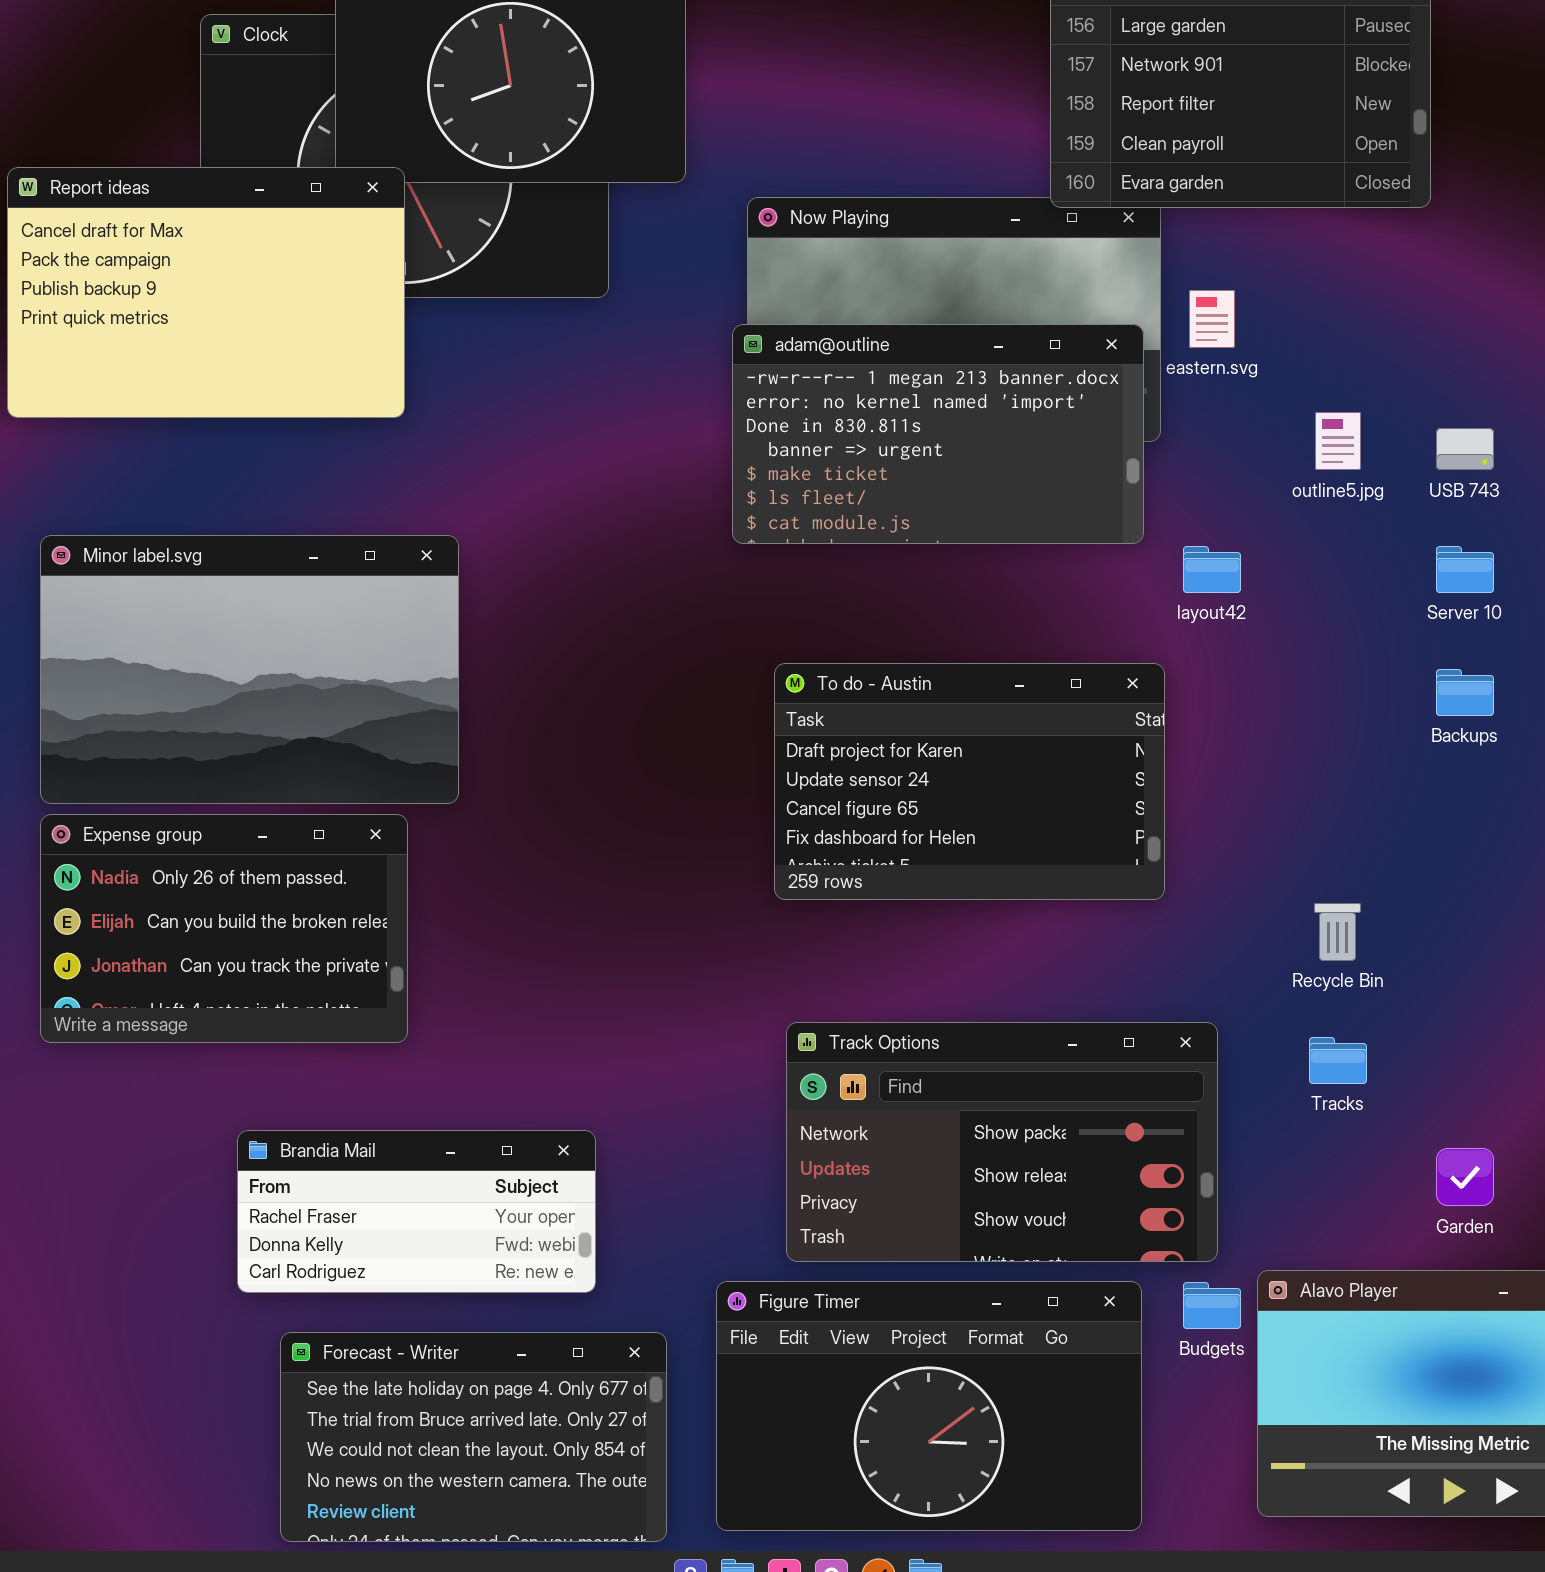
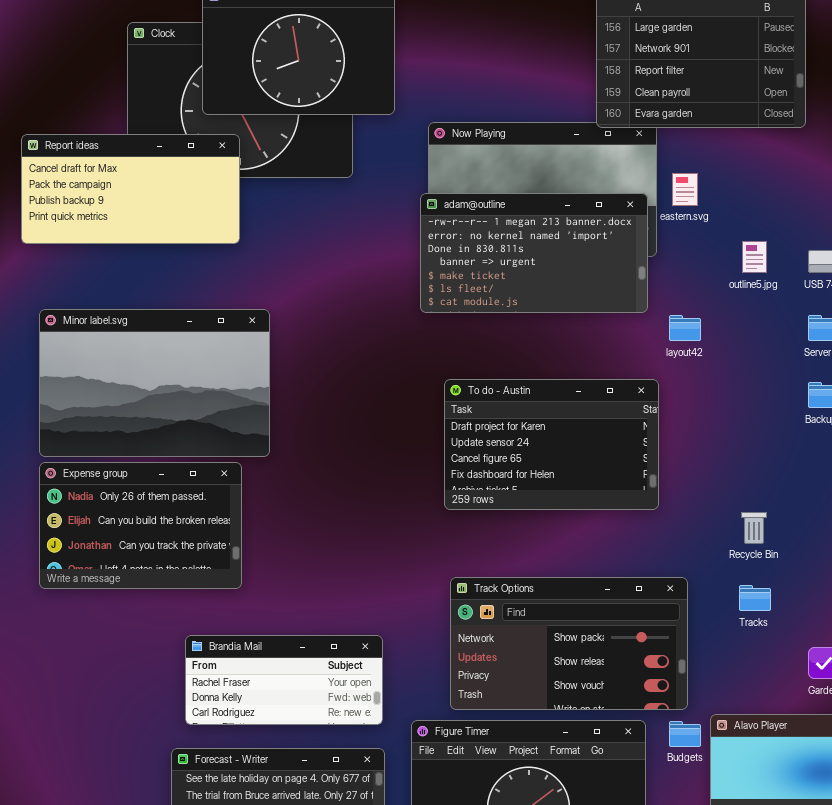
Report ideas: [7,167,405,418] -> [21,134,240,244], resized
Brandia Mail: [237,1130,596,1293] -> [185,635,383,725], moved

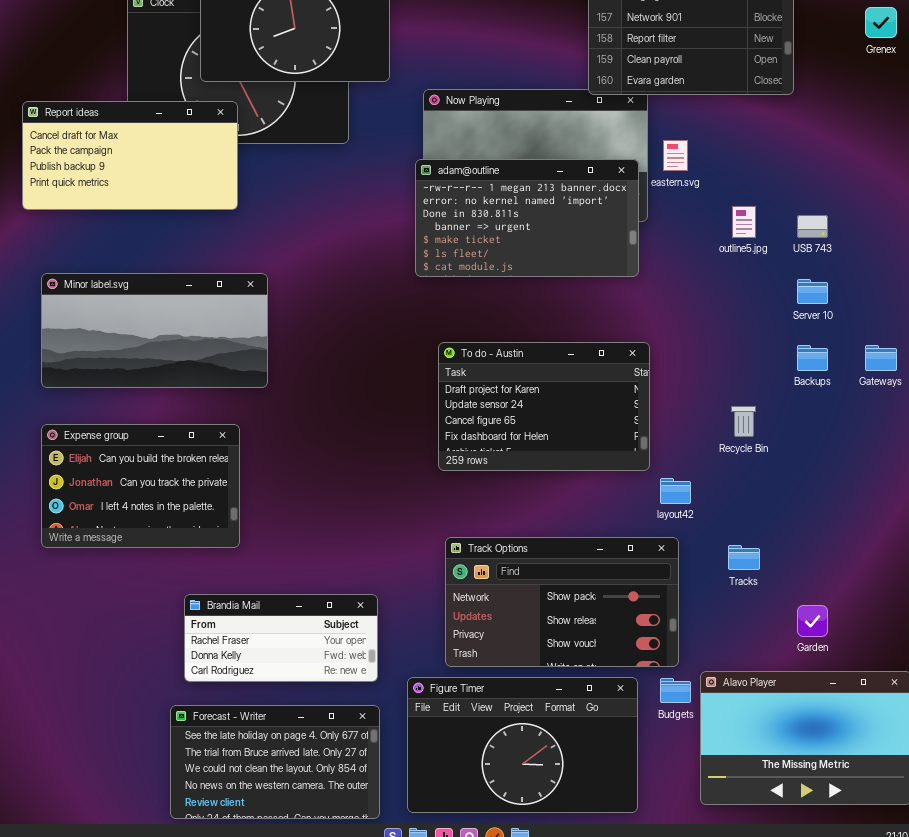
Minor label.svg: [39,309,270,457] -> [41,273,268,388], resized
layout42: [669,315,701,341] -> [660,478,691,504], moved
Expense group: [39,462,242,589] -> [41,424,240,548], scrolled down 1 row
Recycle Bin: [741,512,767,544] -> [731,406,756,437], moved

